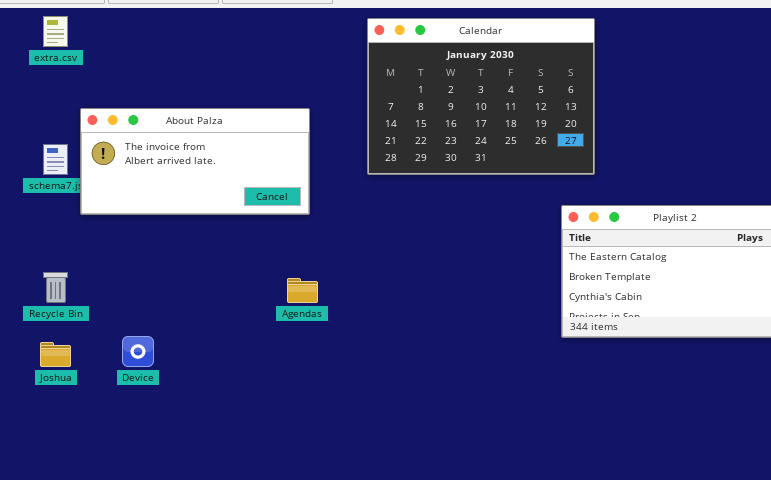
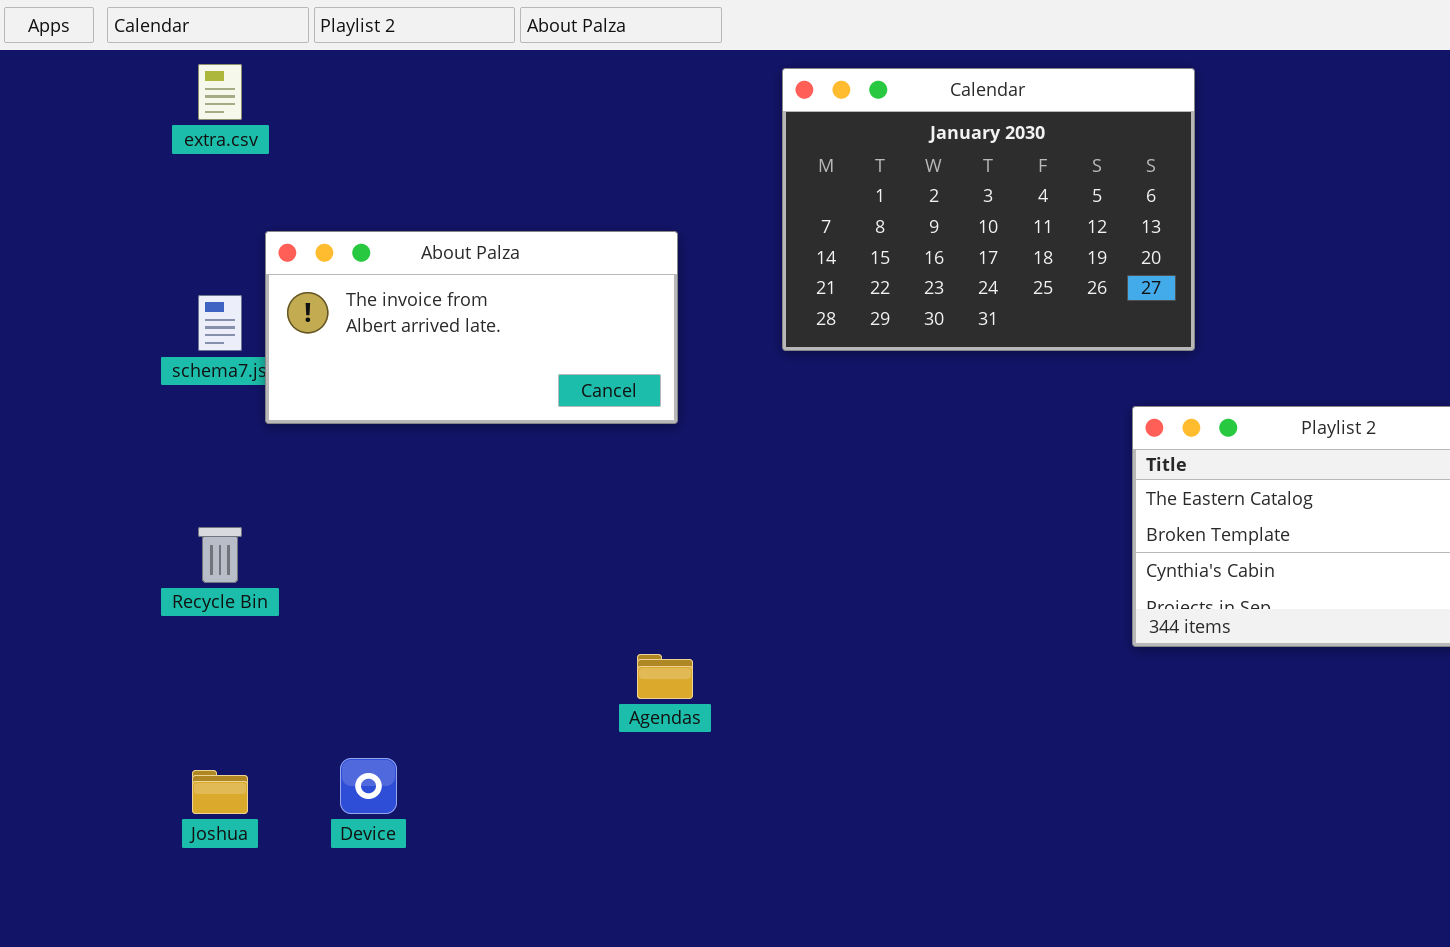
Agendas: [287,278,318,303] -> [637,654,693,699], moved
Device: [122,336,154,367] -> [340,758,397,814], moved
Joshua: [40,342,71,367] -> [192,770,248,814], moved

